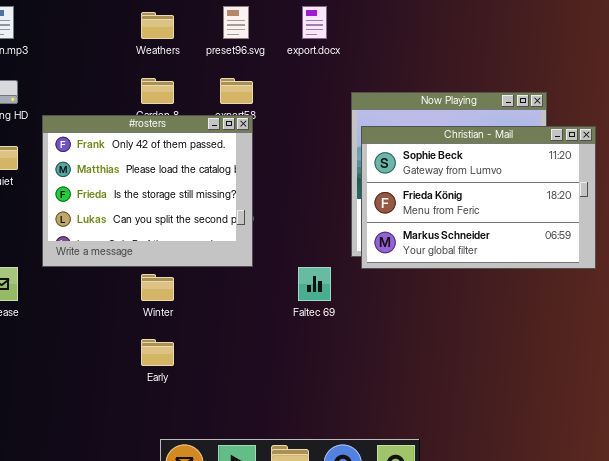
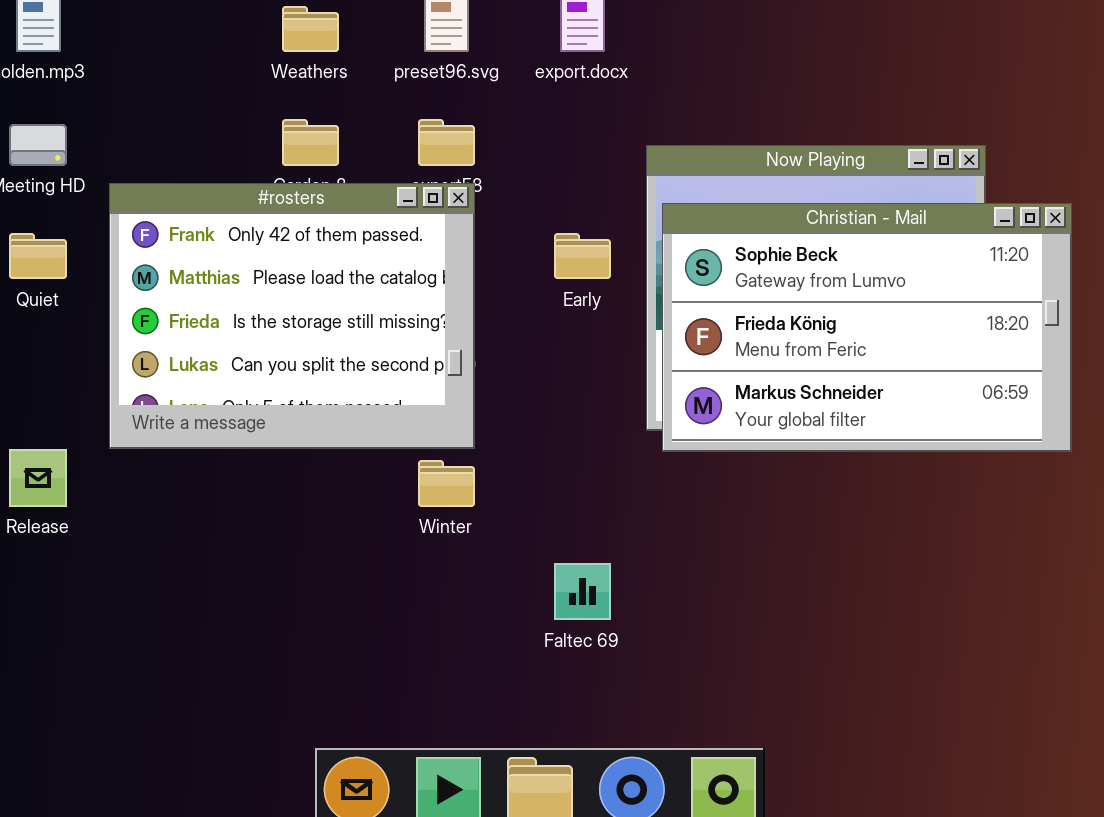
Faltec 69: [298,267,331,301] -> [554,563,611,620], moved
Winter: [141,274,174,301] -> [418,460,475,507], moved
Early: [141,339,174,366] -> [554,233,611,279], moved

